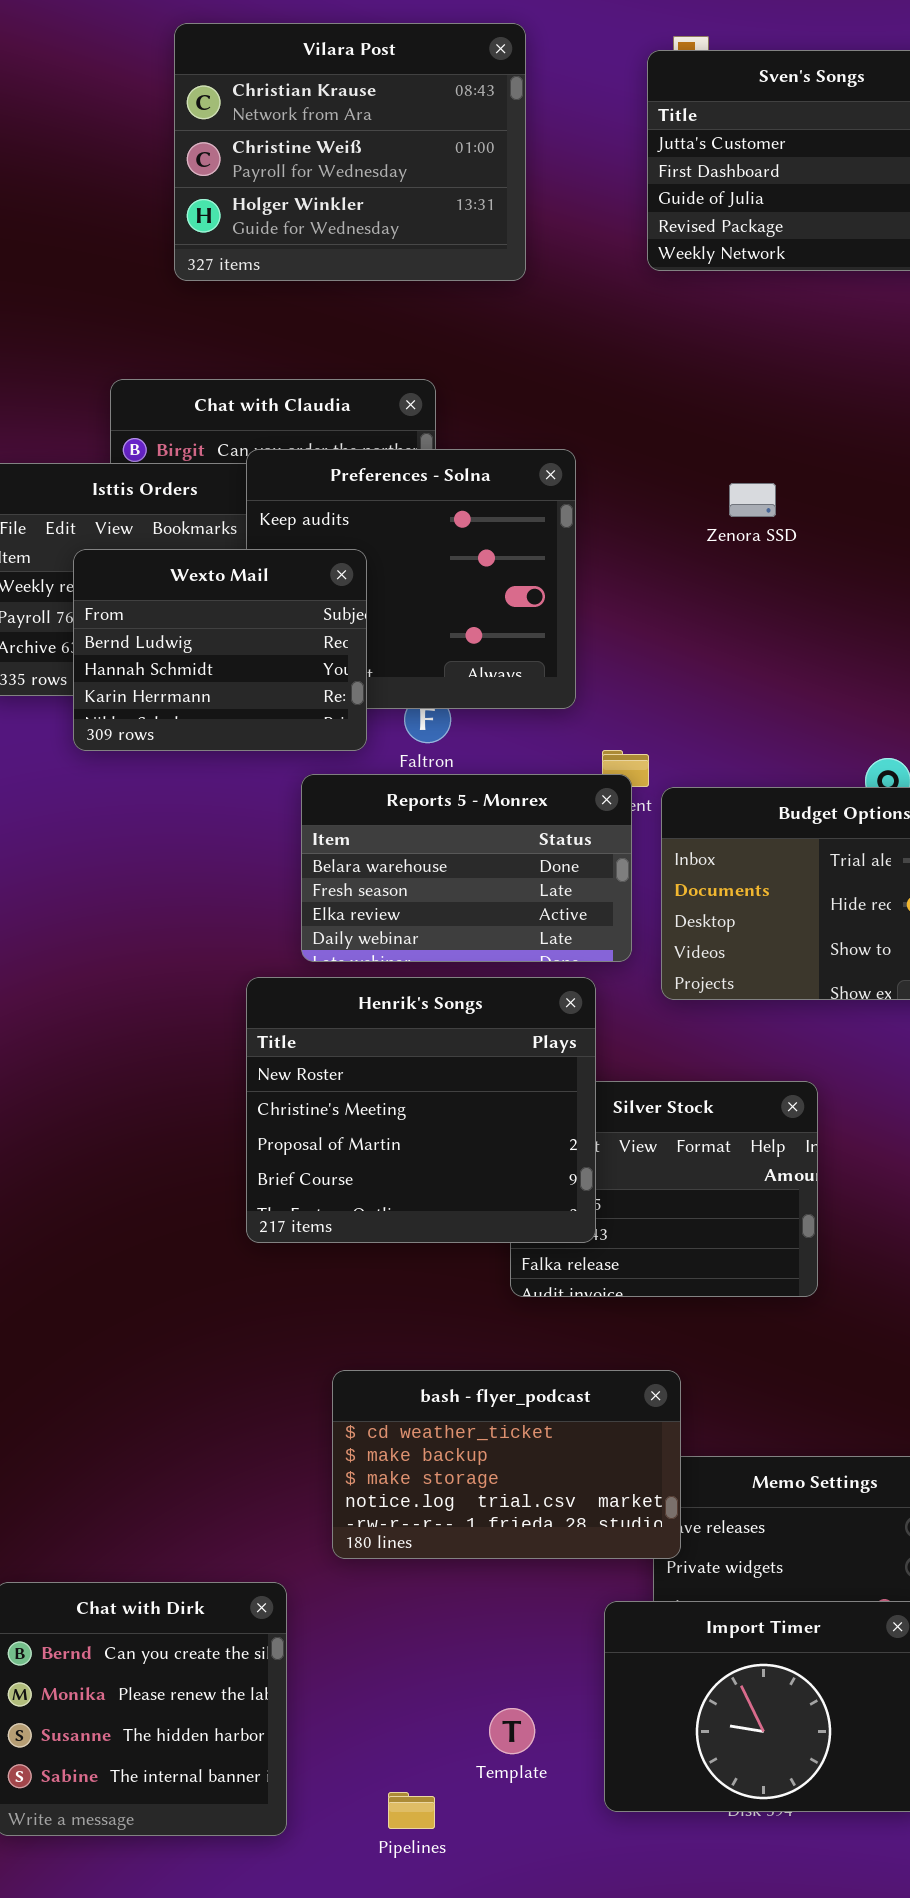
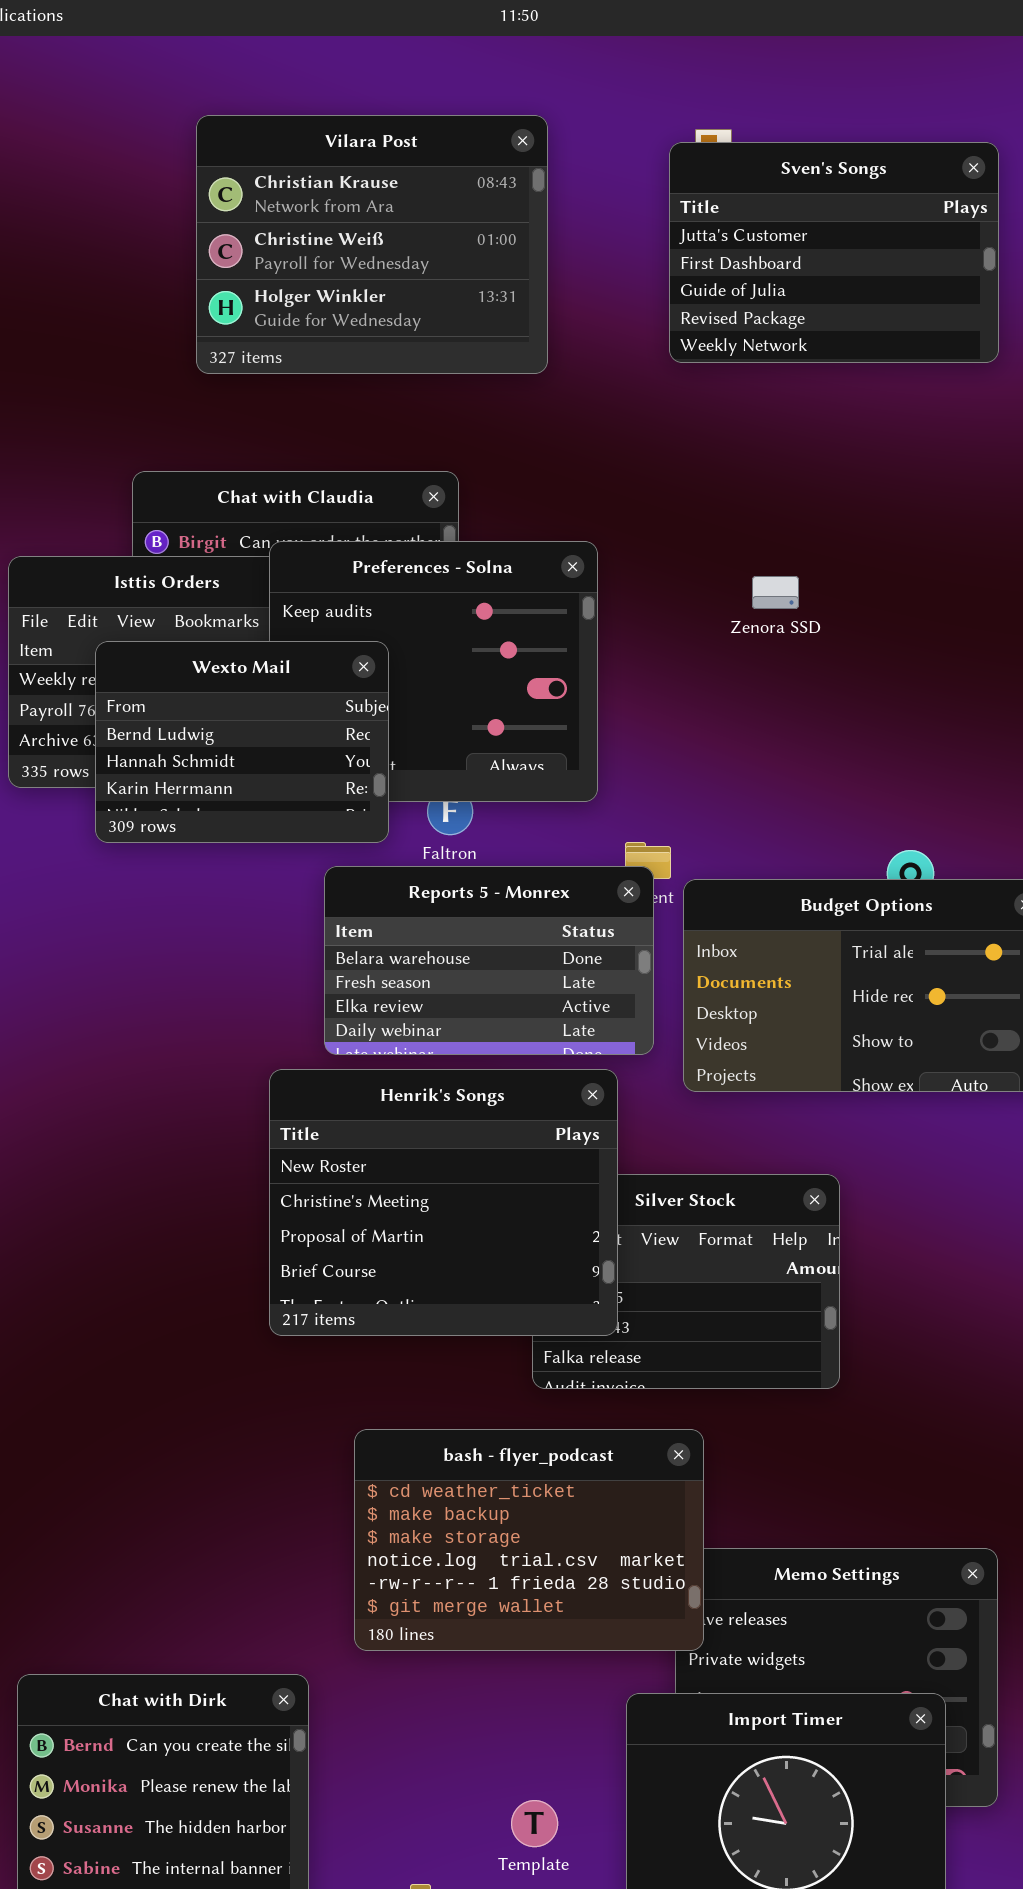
bash - flyer_podcast: [332,1370,681,1559] -> [354,1429,704,1651], resized

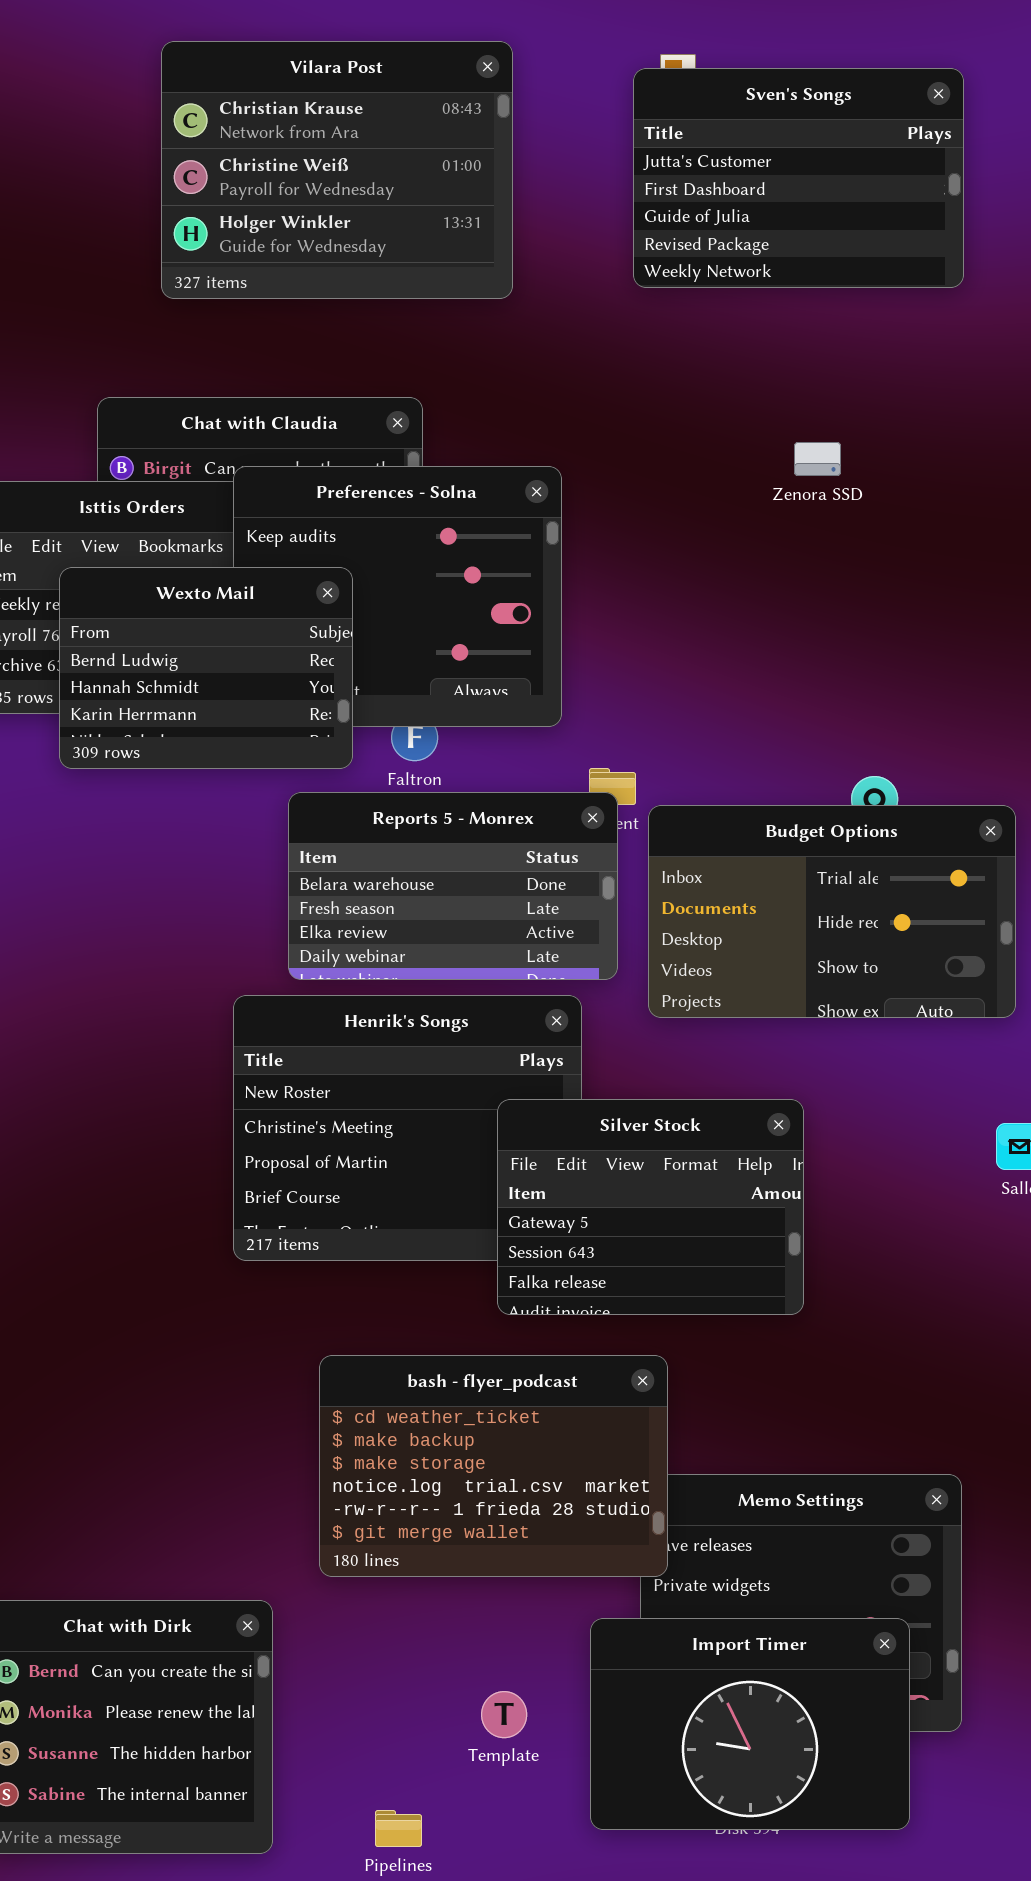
Zenora SSD: [752,576,799,609] -> [794,442,841,476], moved
Silver Stock: [532,1174,840,1389] -> [497,1099,804,1315], raised
Template: [511,1800,558,1847] -> [481,1691,527,1738], moved

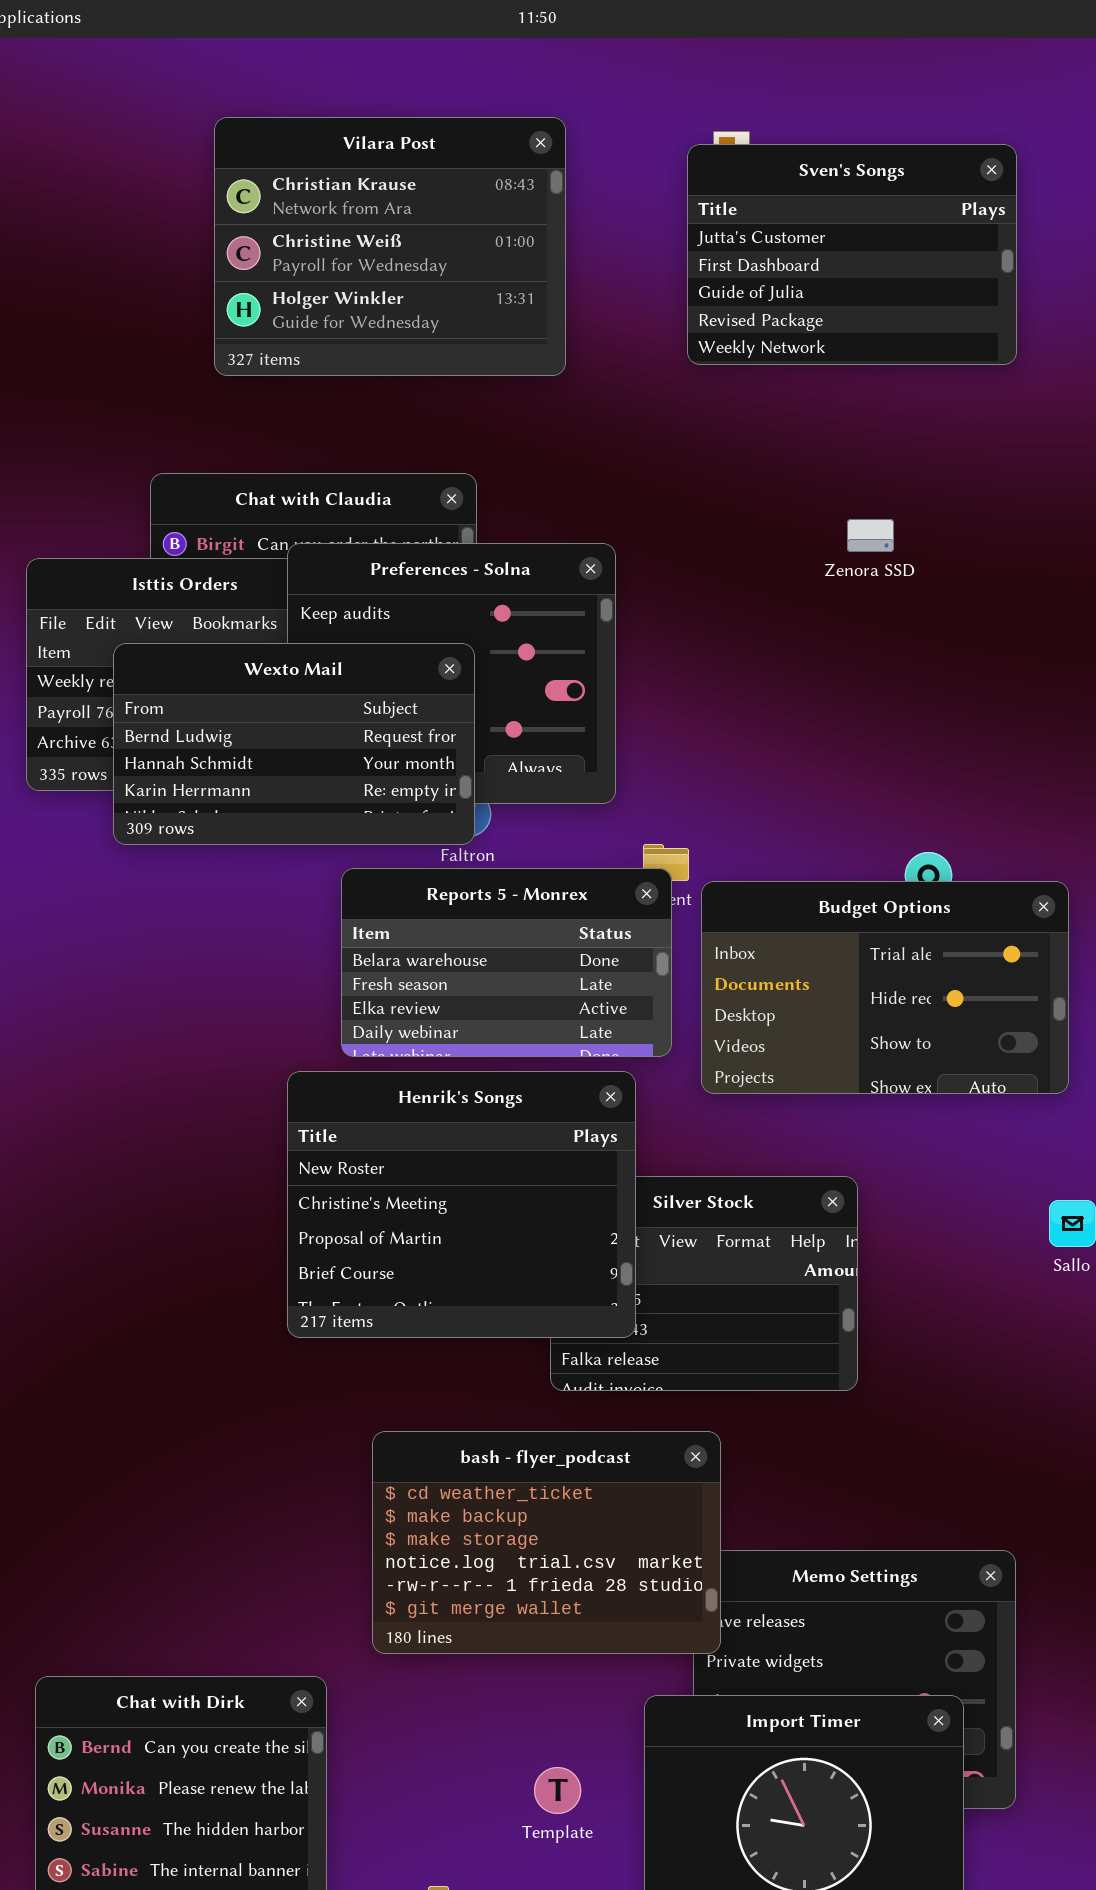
Wexto Mail: [59,567,353,769] -> [113,643,475,845], resized
Henrik's Songs: [233,995,582,1261] -> [287,1071,636,1338], raised

